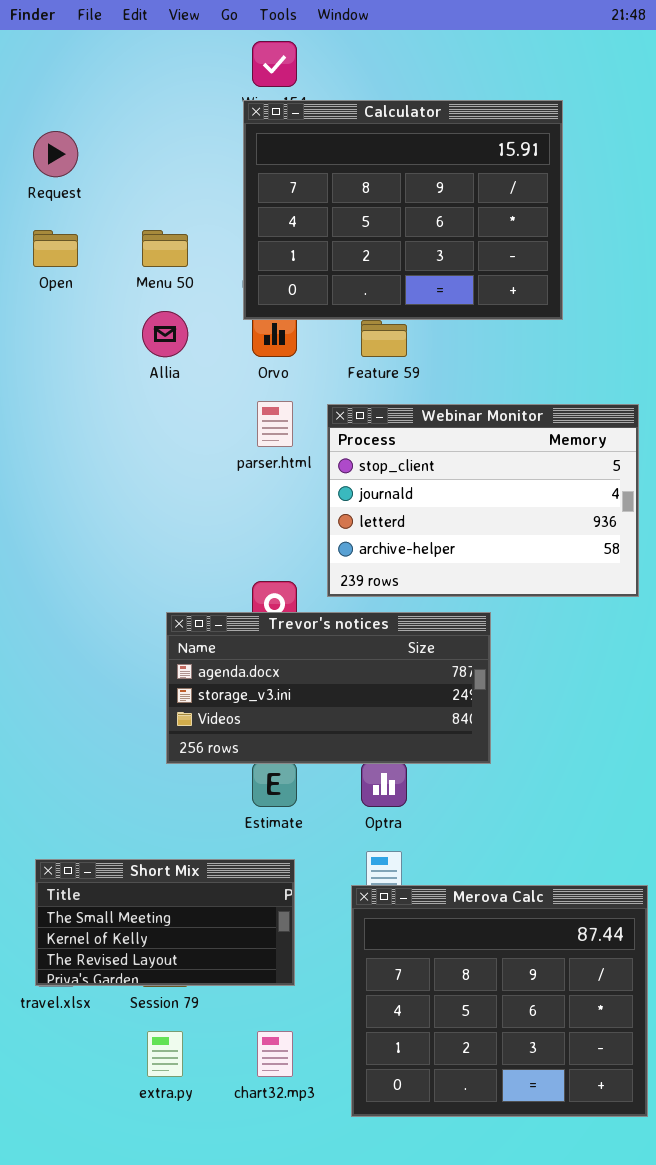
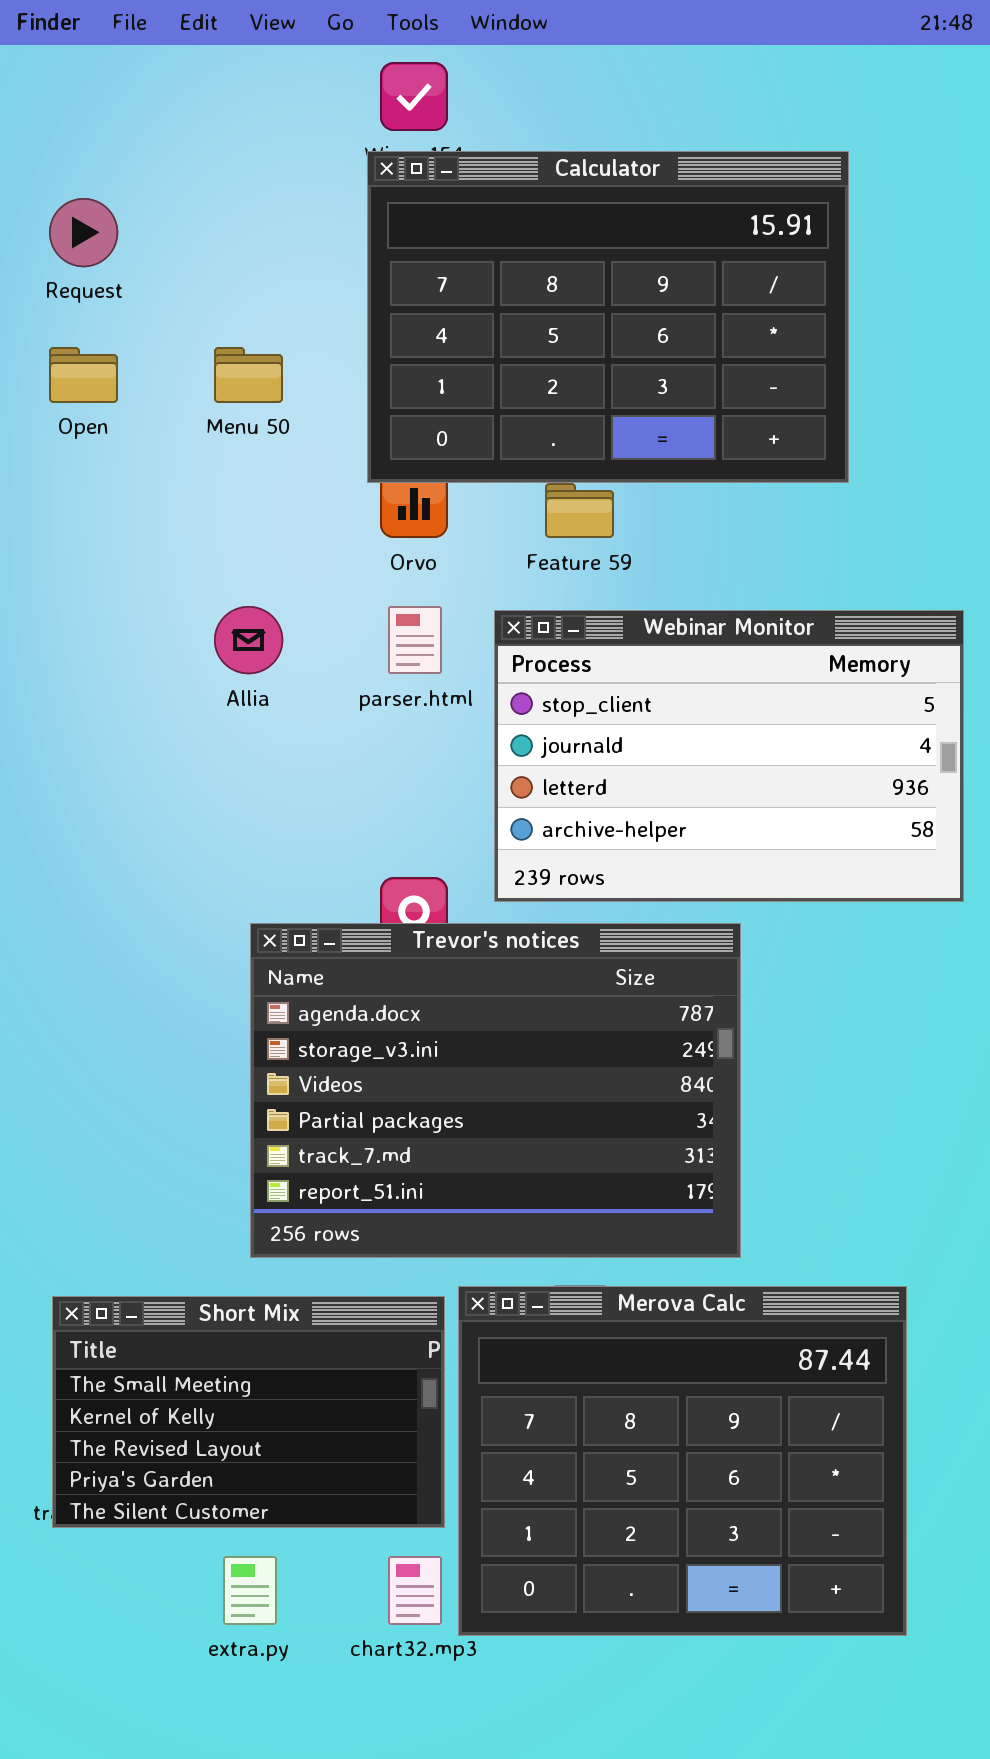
Allia: [142,311,188,357] -> [214,606,283,674], moved
Trevor's notices: [166,612,491,764] -> [250,923,741,1258], resized
Short Mix: [35,859,295,986] -> [52,1296,445,1528], resized
Merova Calc: [351,885,648,1117] -> [458,1286,907,1636], moved

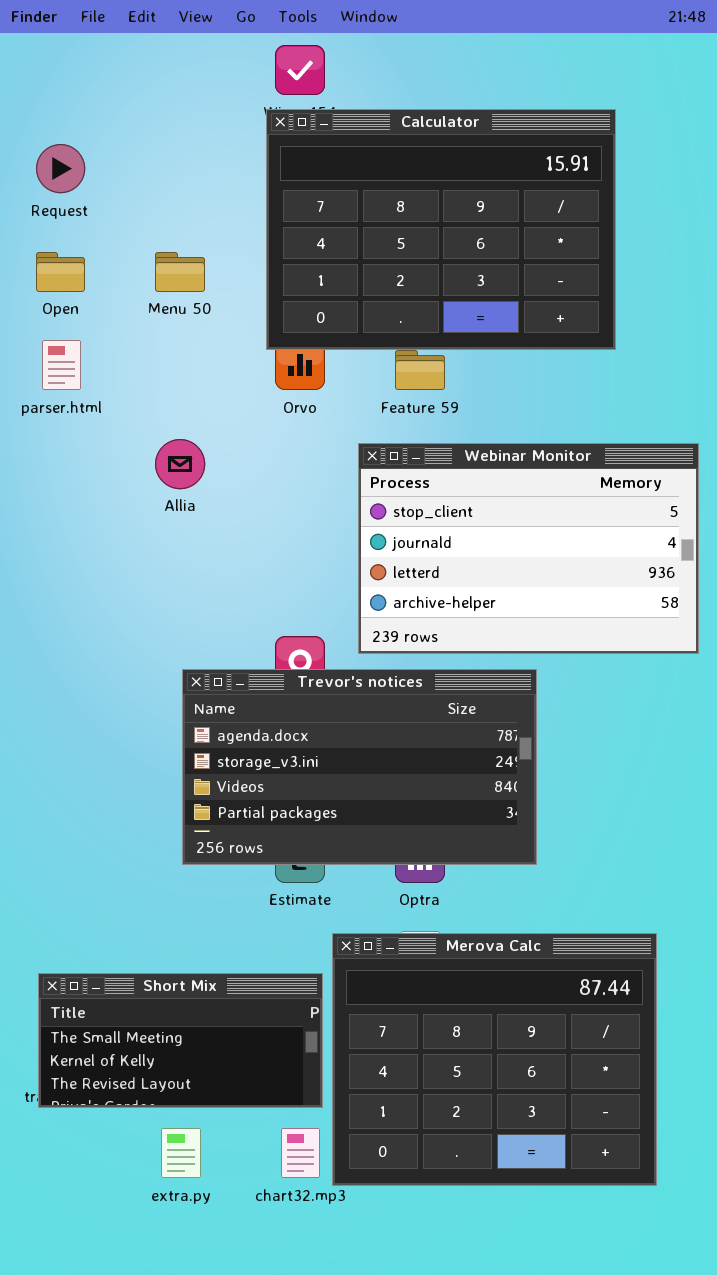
parser.html: [388,606,442,674] -> [42,340,81,390], moved
Trevor's notices: [250,923,741,1258] -> [182,669,537,865], resized
Short Mix: [52,1296,445,1528] -> [38,973,323,1108], resized

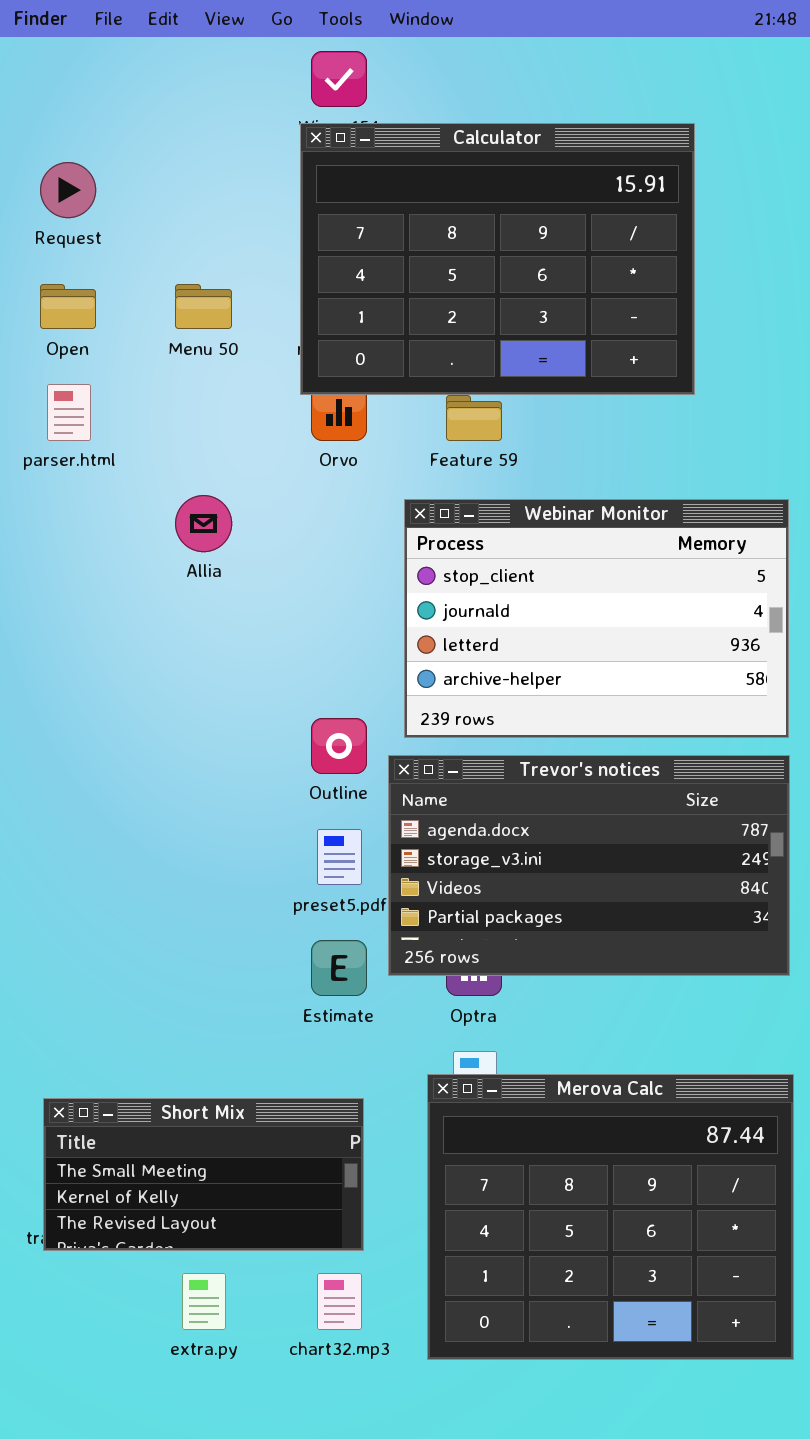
Trevor's notices: [182,669,537,865] -> [388,755,790,976], moved
Merova Calc: [332,933,657,1186] -> [427,1074,794,1360], moved

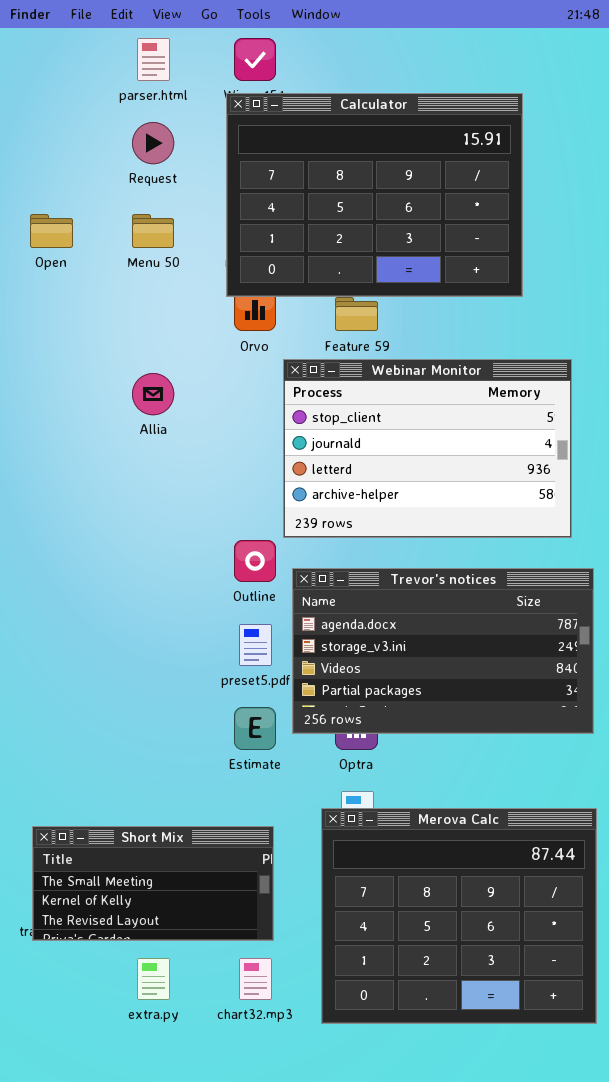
Request: [40,162,96,218] -> [132,122,174,164], moved
parser.html: [47,384,91,441] -> [137,38,170,81], moved
Webinar Monitor: [404,499,789,738] -> [283,359,572,538], moved

